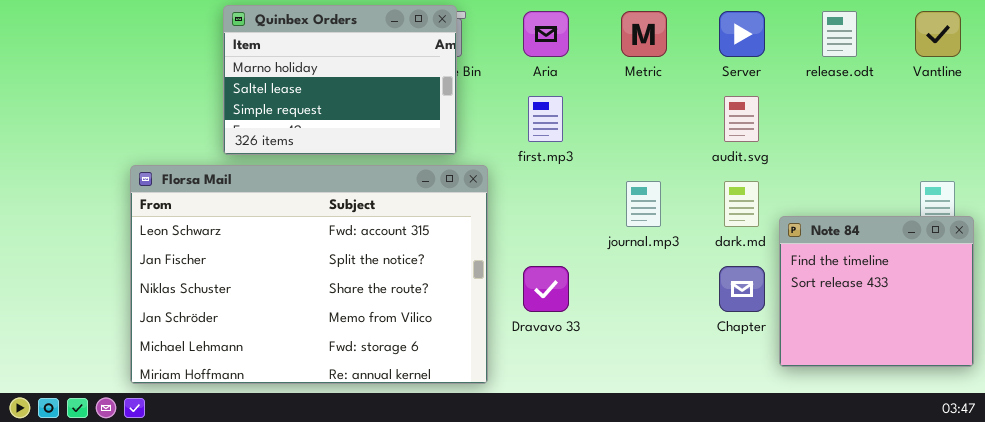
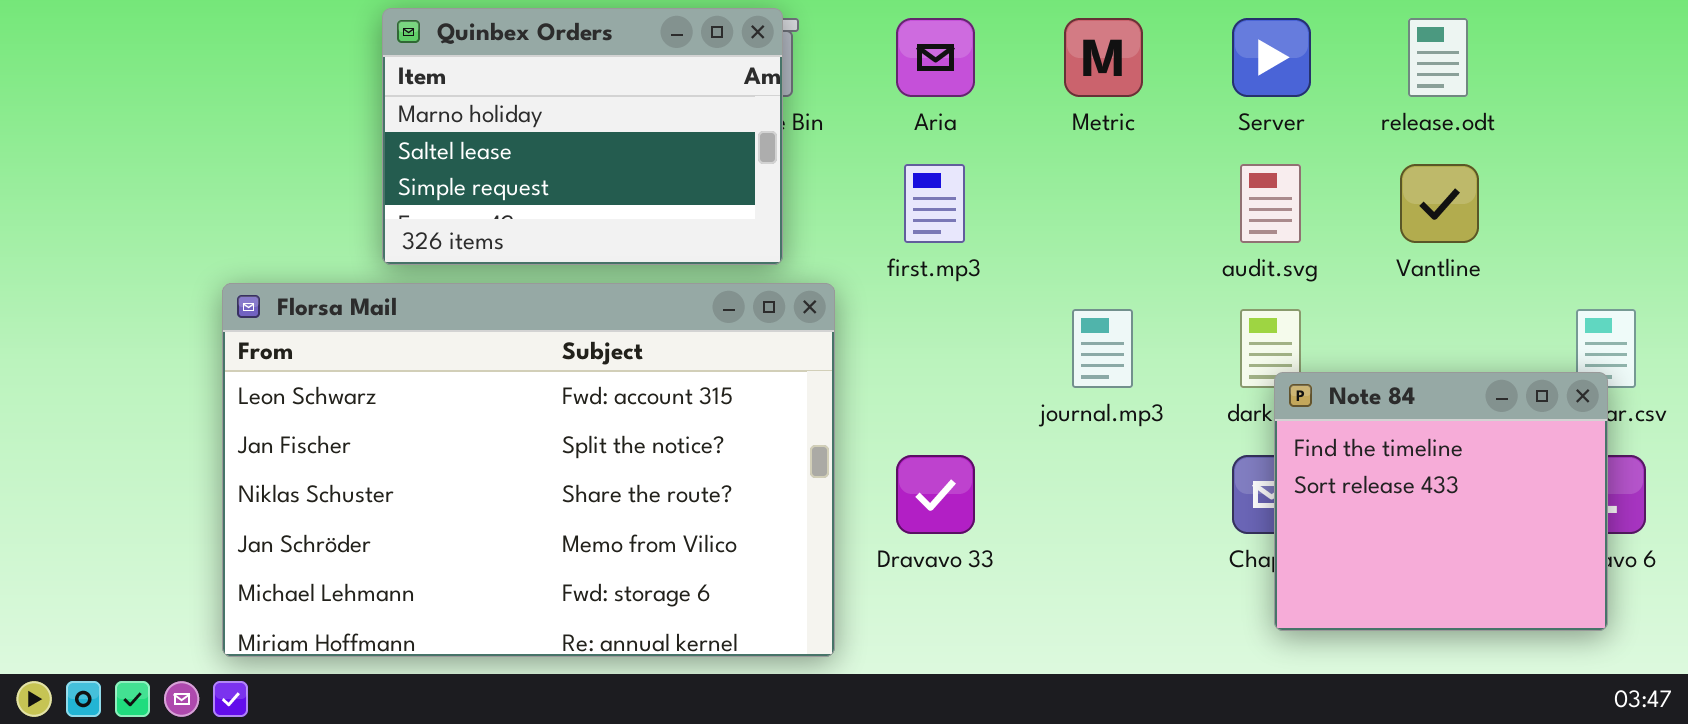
Vantline: [915,11,961,57] -> [1400,164,1479,243], moved
Note 84: [779,216,974,367] -> [1274,372,1608,631], moved

